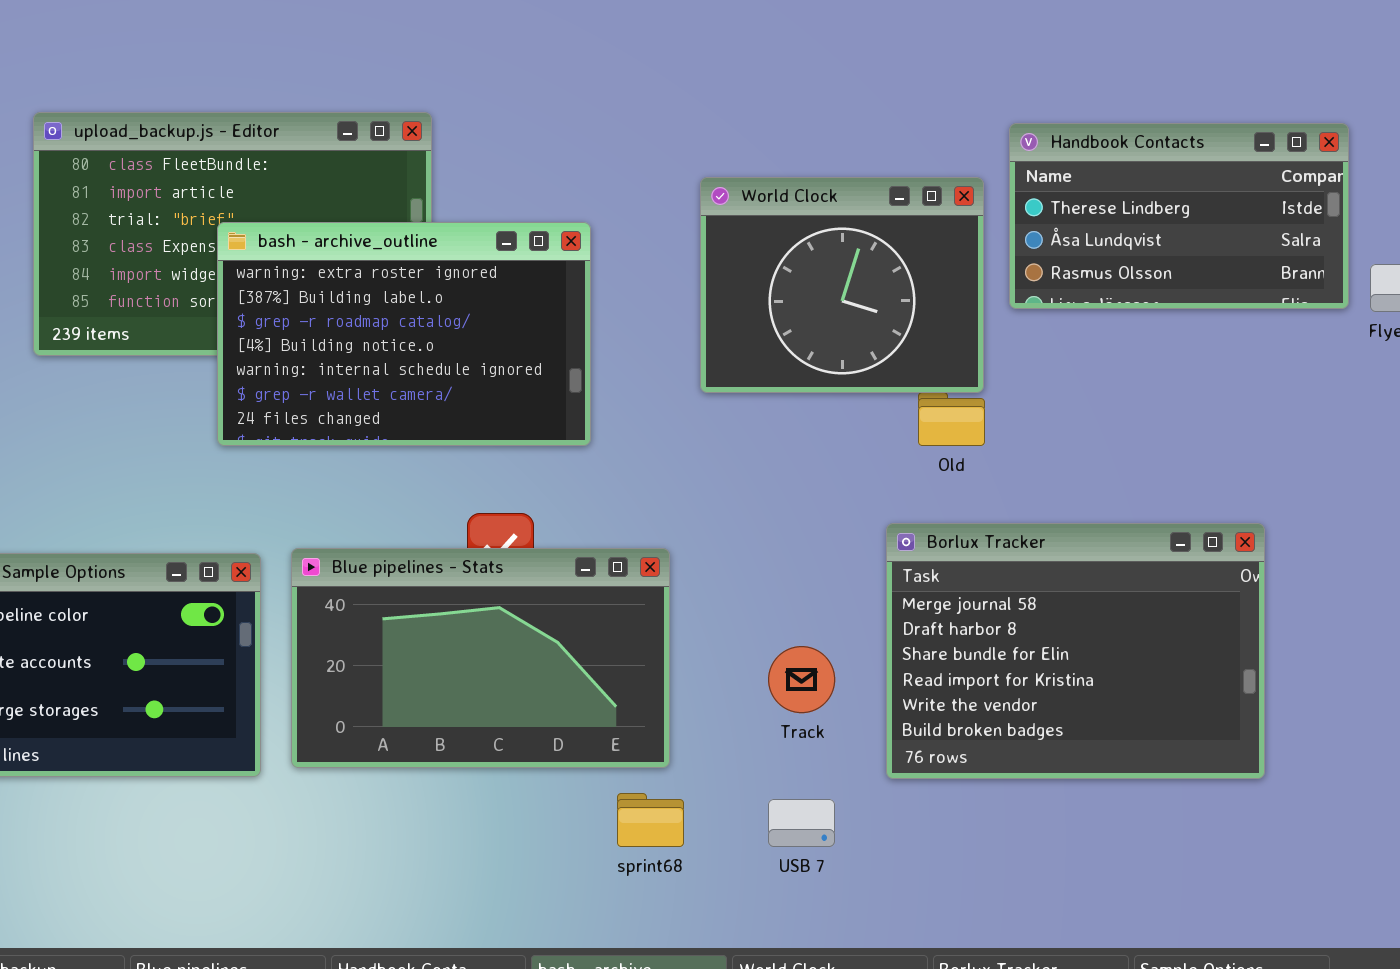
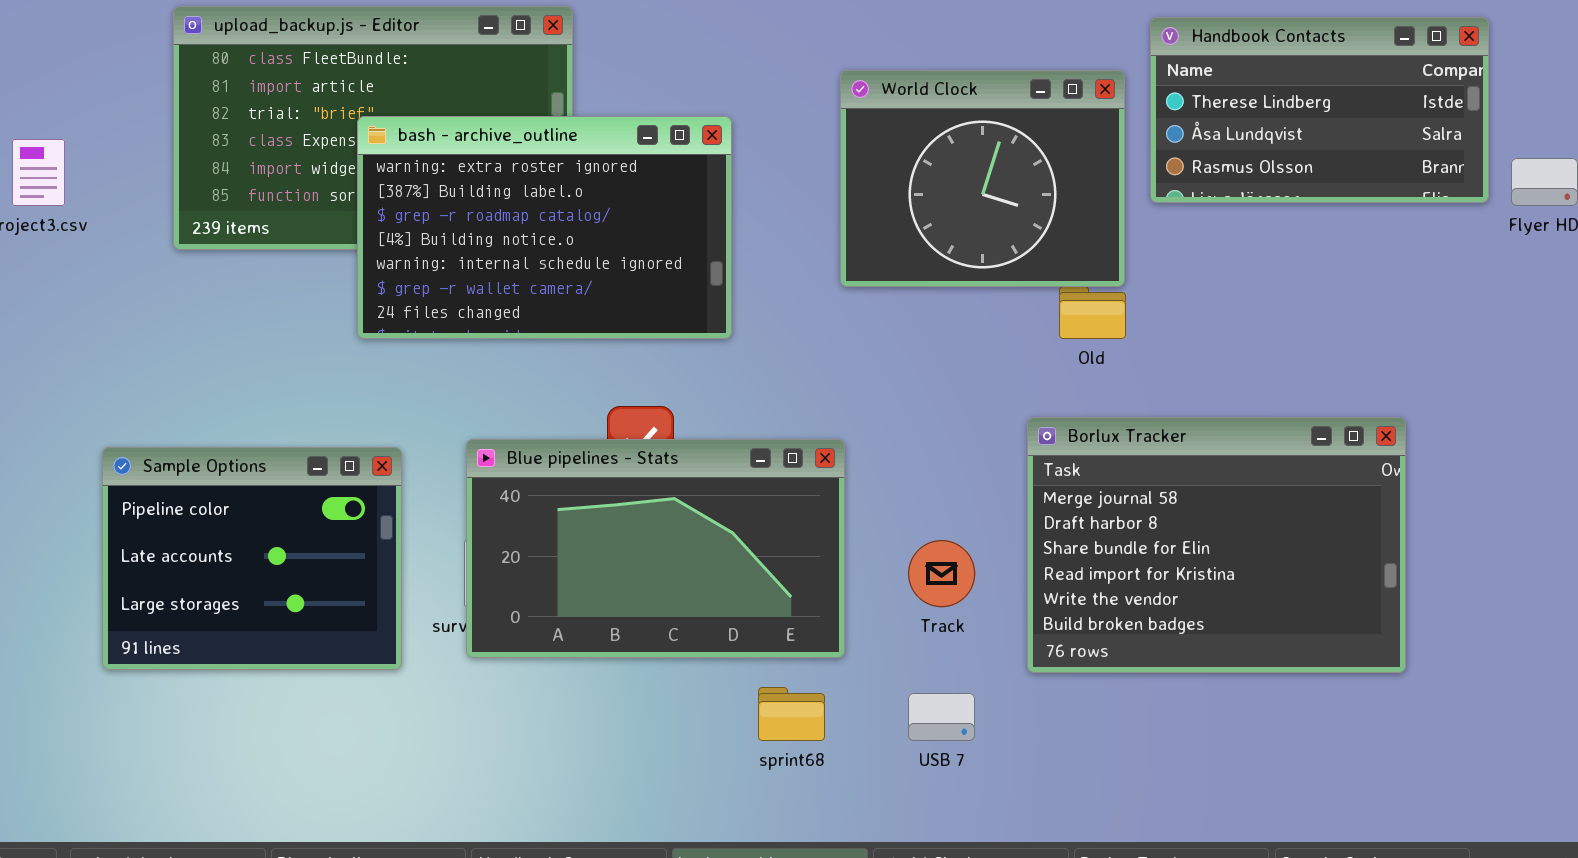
Blue pipelines - Stats: [291,548,670,768] -> [466,439,845,658], moved

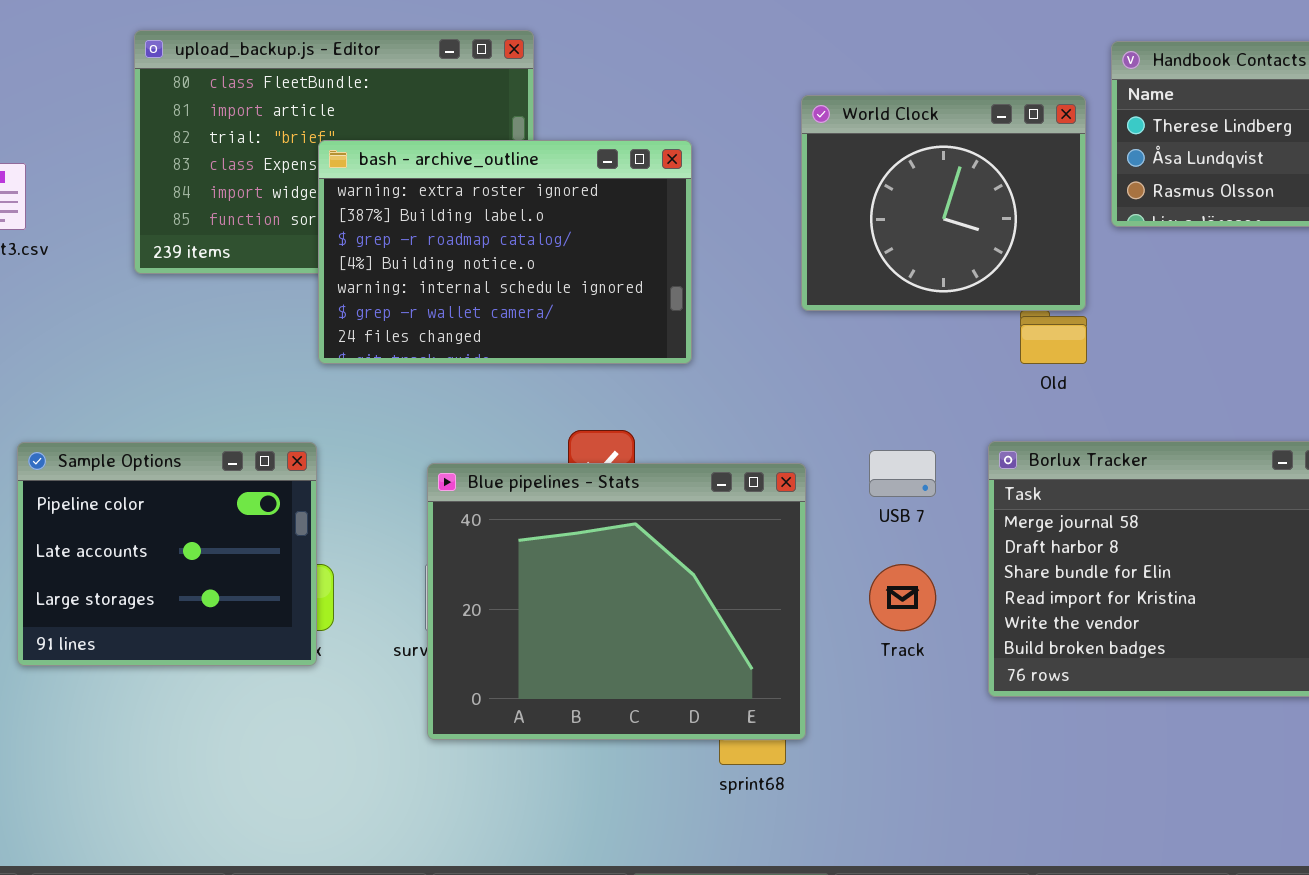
Blue pipelines - Stats: [466,439,845,658] -> [427,463,806,740], resized
Sample Options: [102,447,402,670] -> [17,442,317,666], moved
USB 7: [908,693,975,741] -> [869,450,936,497], moved

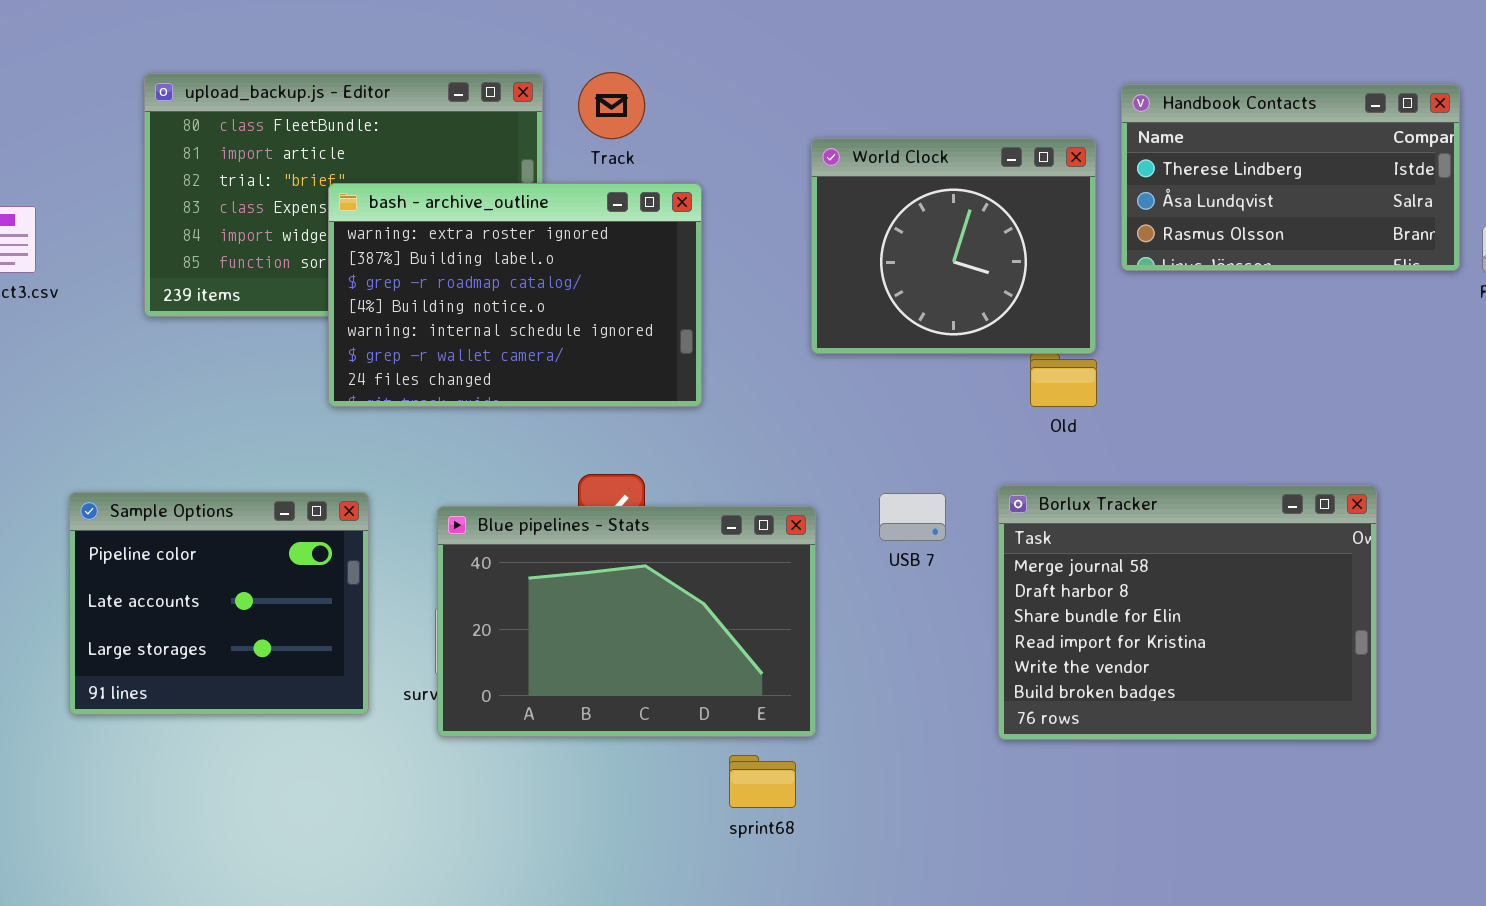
Sample Options: [17,442,317,666] -> [69,492,369,715], moved
Blue pipelines - Stats: [427,463,806,740] -> [437,506,816,737], resized
Track: [869,564,936,631] -> [578,72,645,139], moved

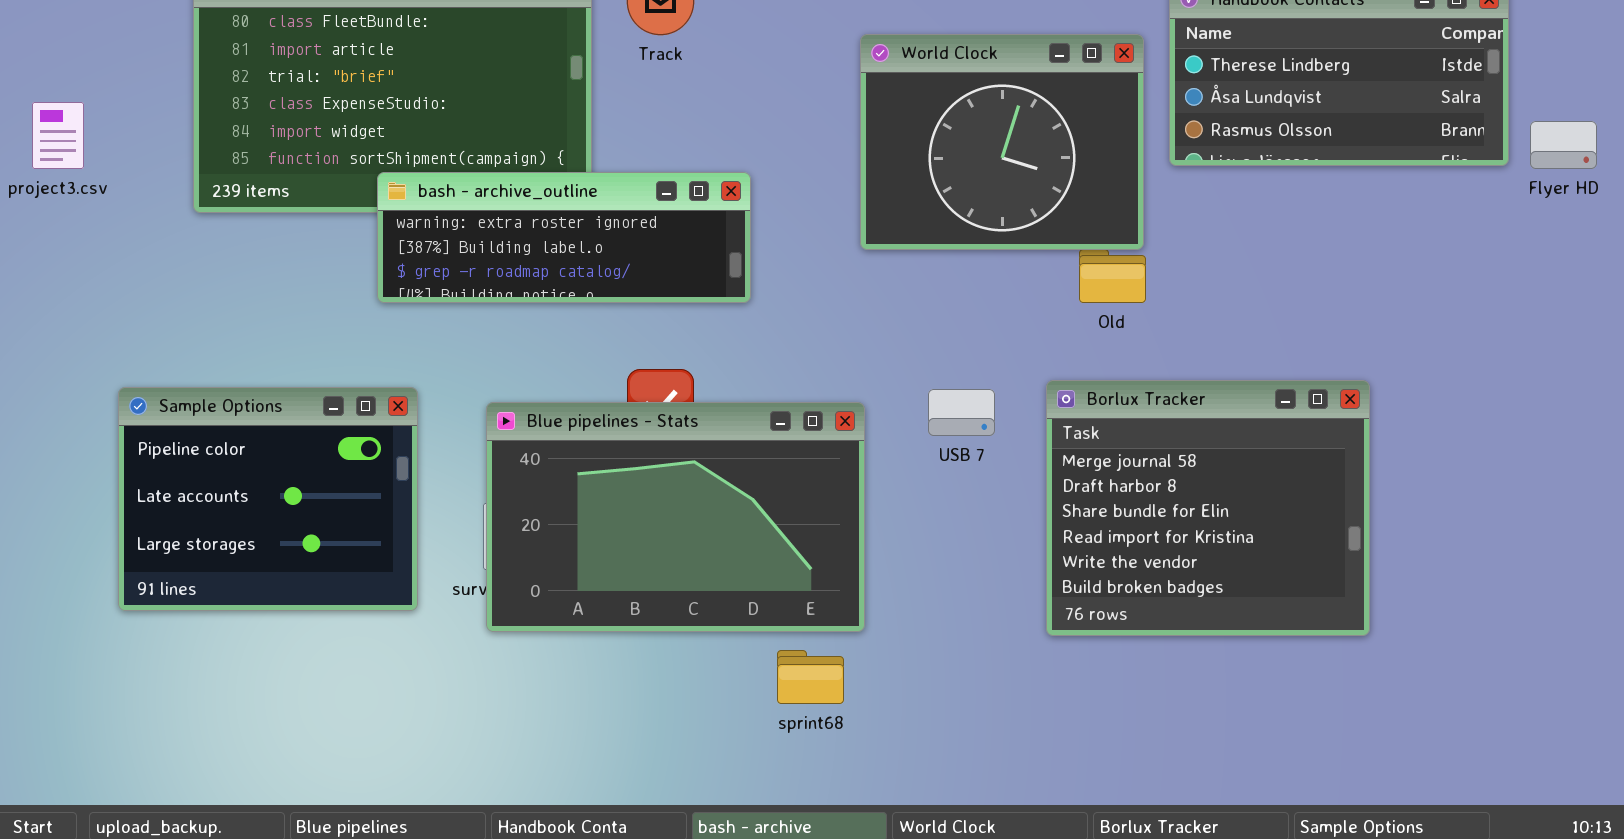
bash - archive_outline: [328,183,702,407] -> [377,172,751,303], resized
Borlux Tracker: [998,485,1377,740] -> [1046,380,1370,636], resized

